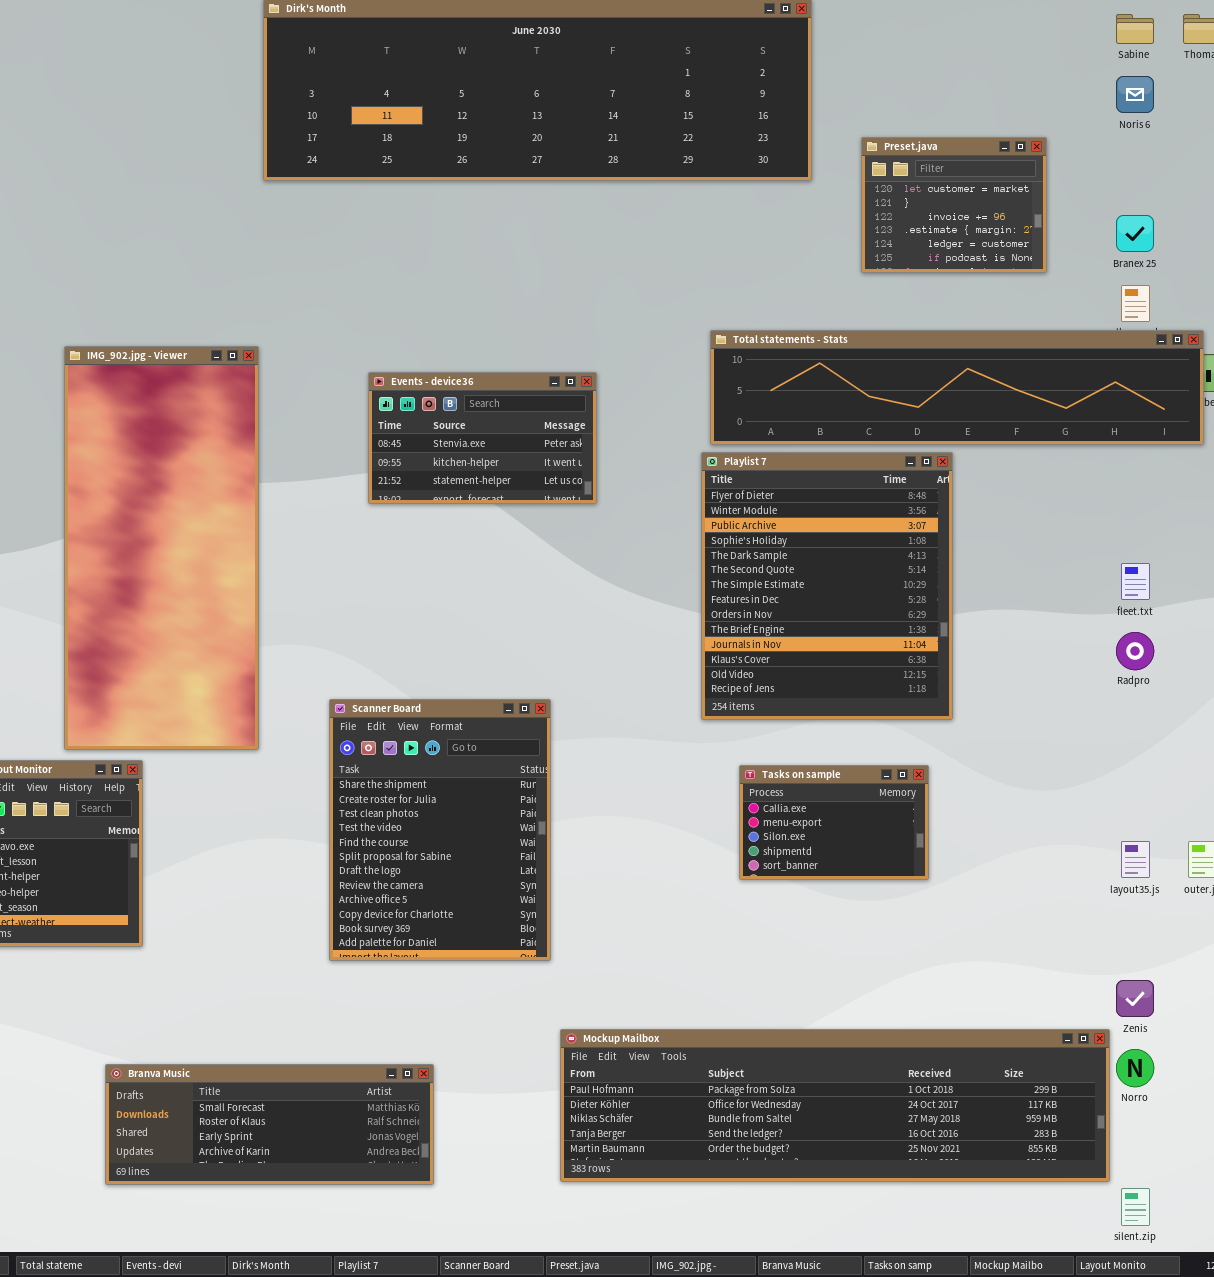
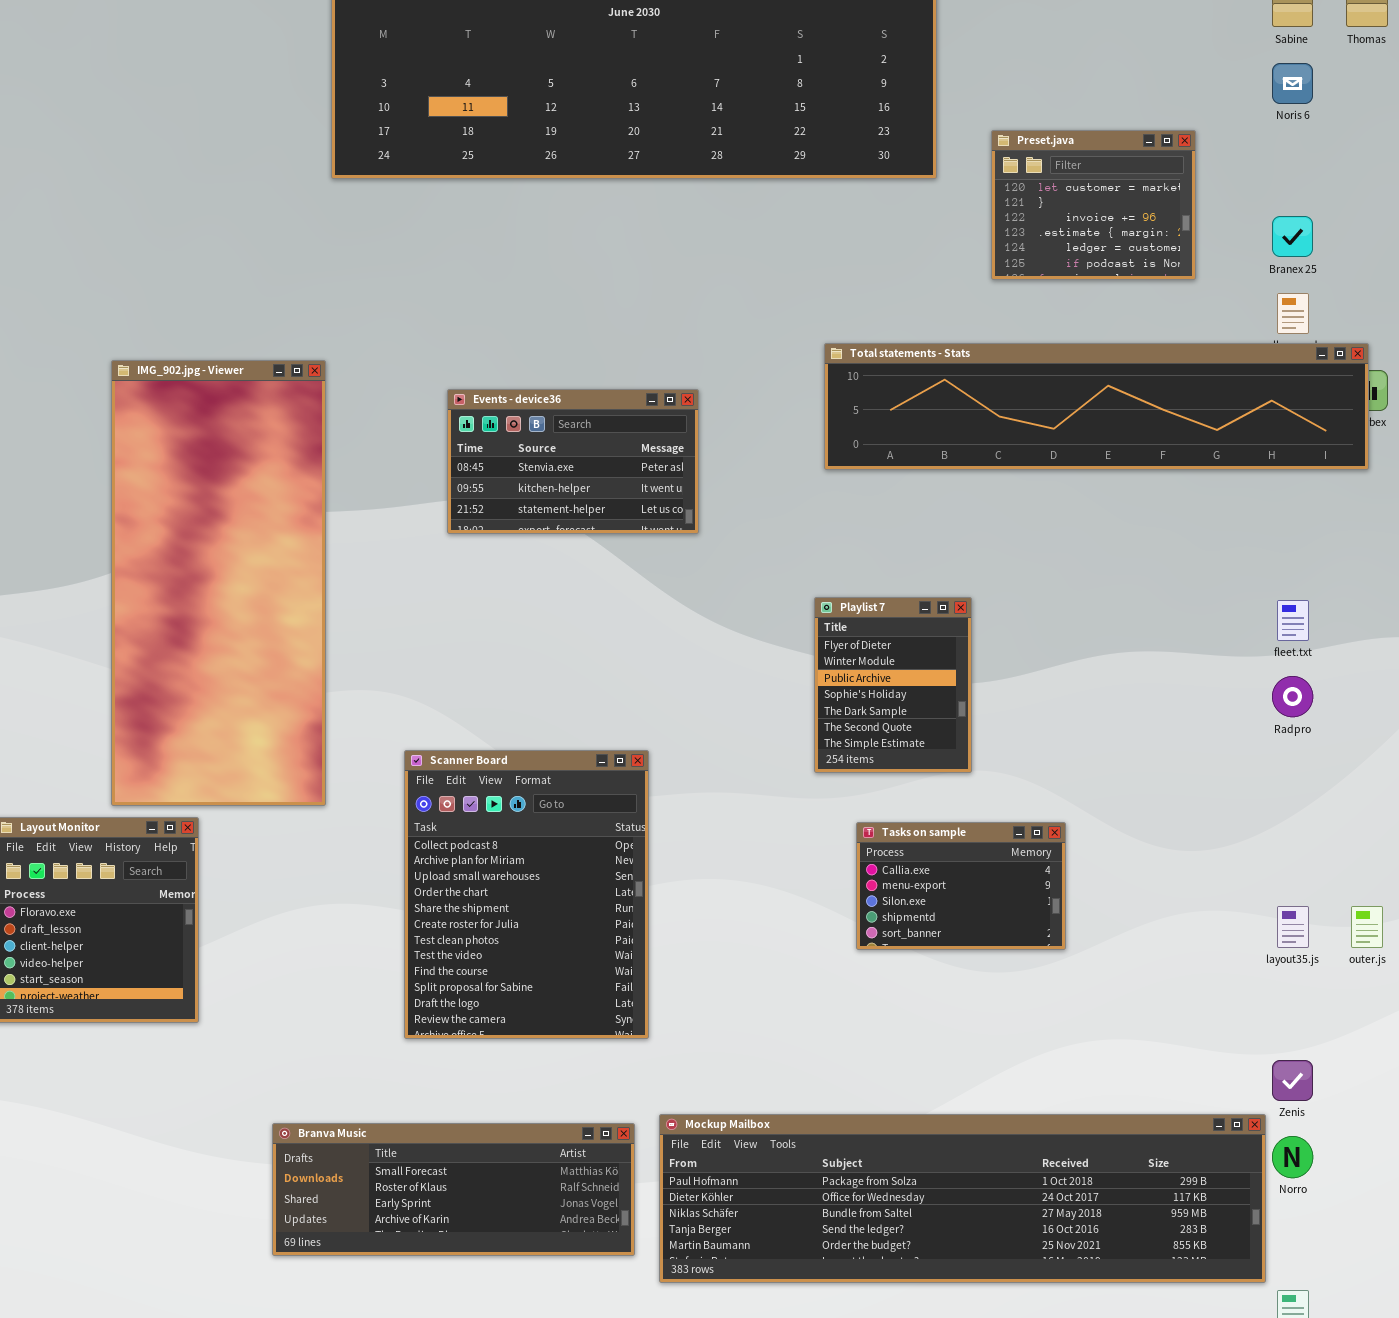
Playlist 7: [701,452,953,720] -> [814,597,972,773], resized
Scanner Board: [329,699,551,961] -> [404,750,649,1039], scrolled up 4 rows
Branva Music: [105,1064,434,1185] -> [272,1123,635,1256], moved

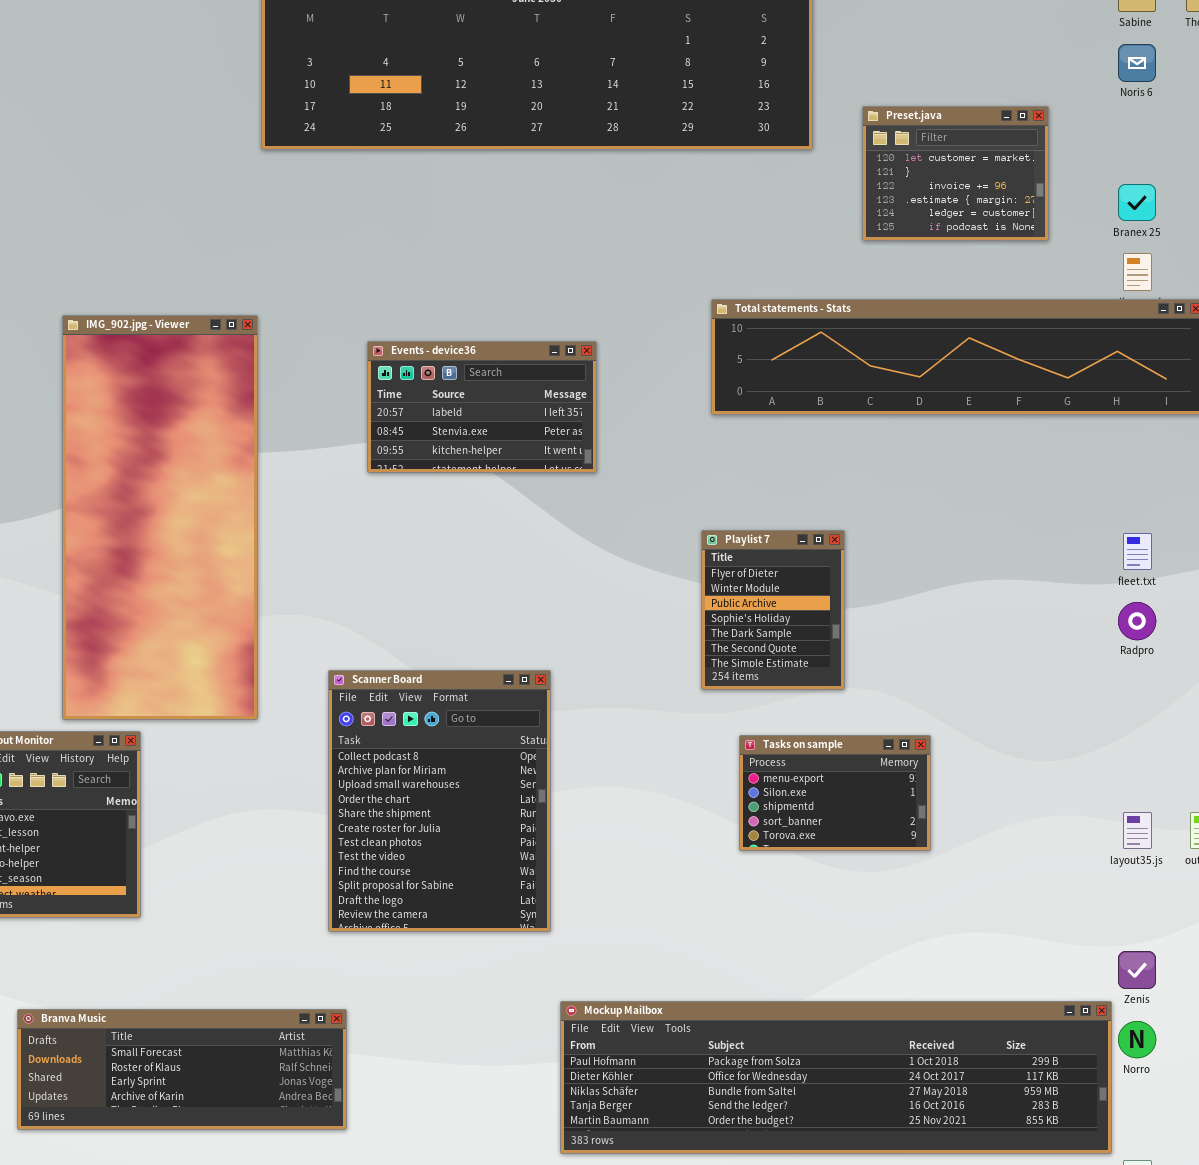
Events - device36: [447,389,699,534] -> [367,341,597,473], scrolled up 1 row
Tasks on sample: [856,822,1066,950] -> [739,735,931,851], scrolled down 1 row
Branva Music: [272,1123,635,1256] -> [17,1009,347,1130], moved

